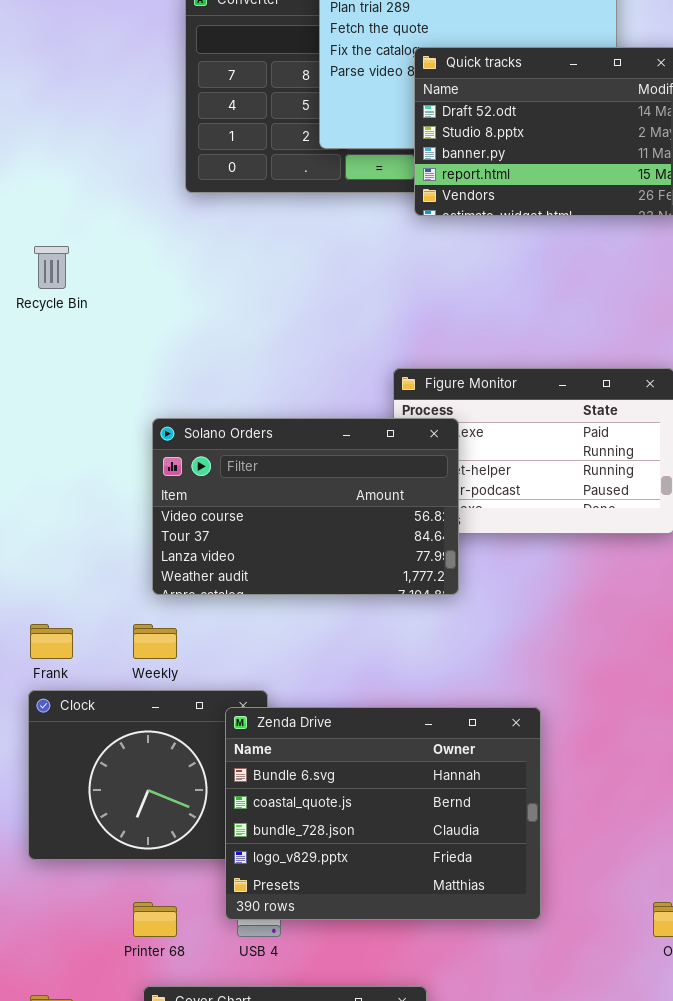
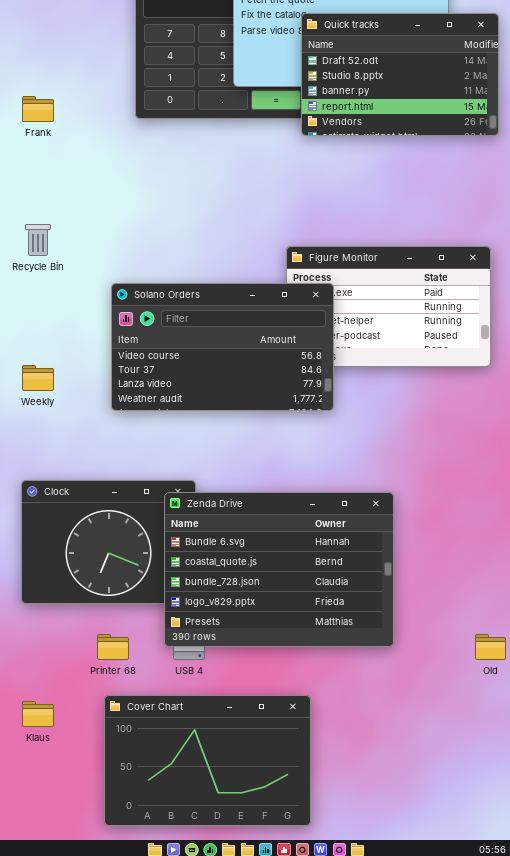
Recycle Bin: [34,246,69,289] -> [25,224,51,256], moved
Frank: [30,624,73,659] -> [22,96,54,122], moved
Weekly: [133,624,177,659] -> [22,365,54,391], moved

